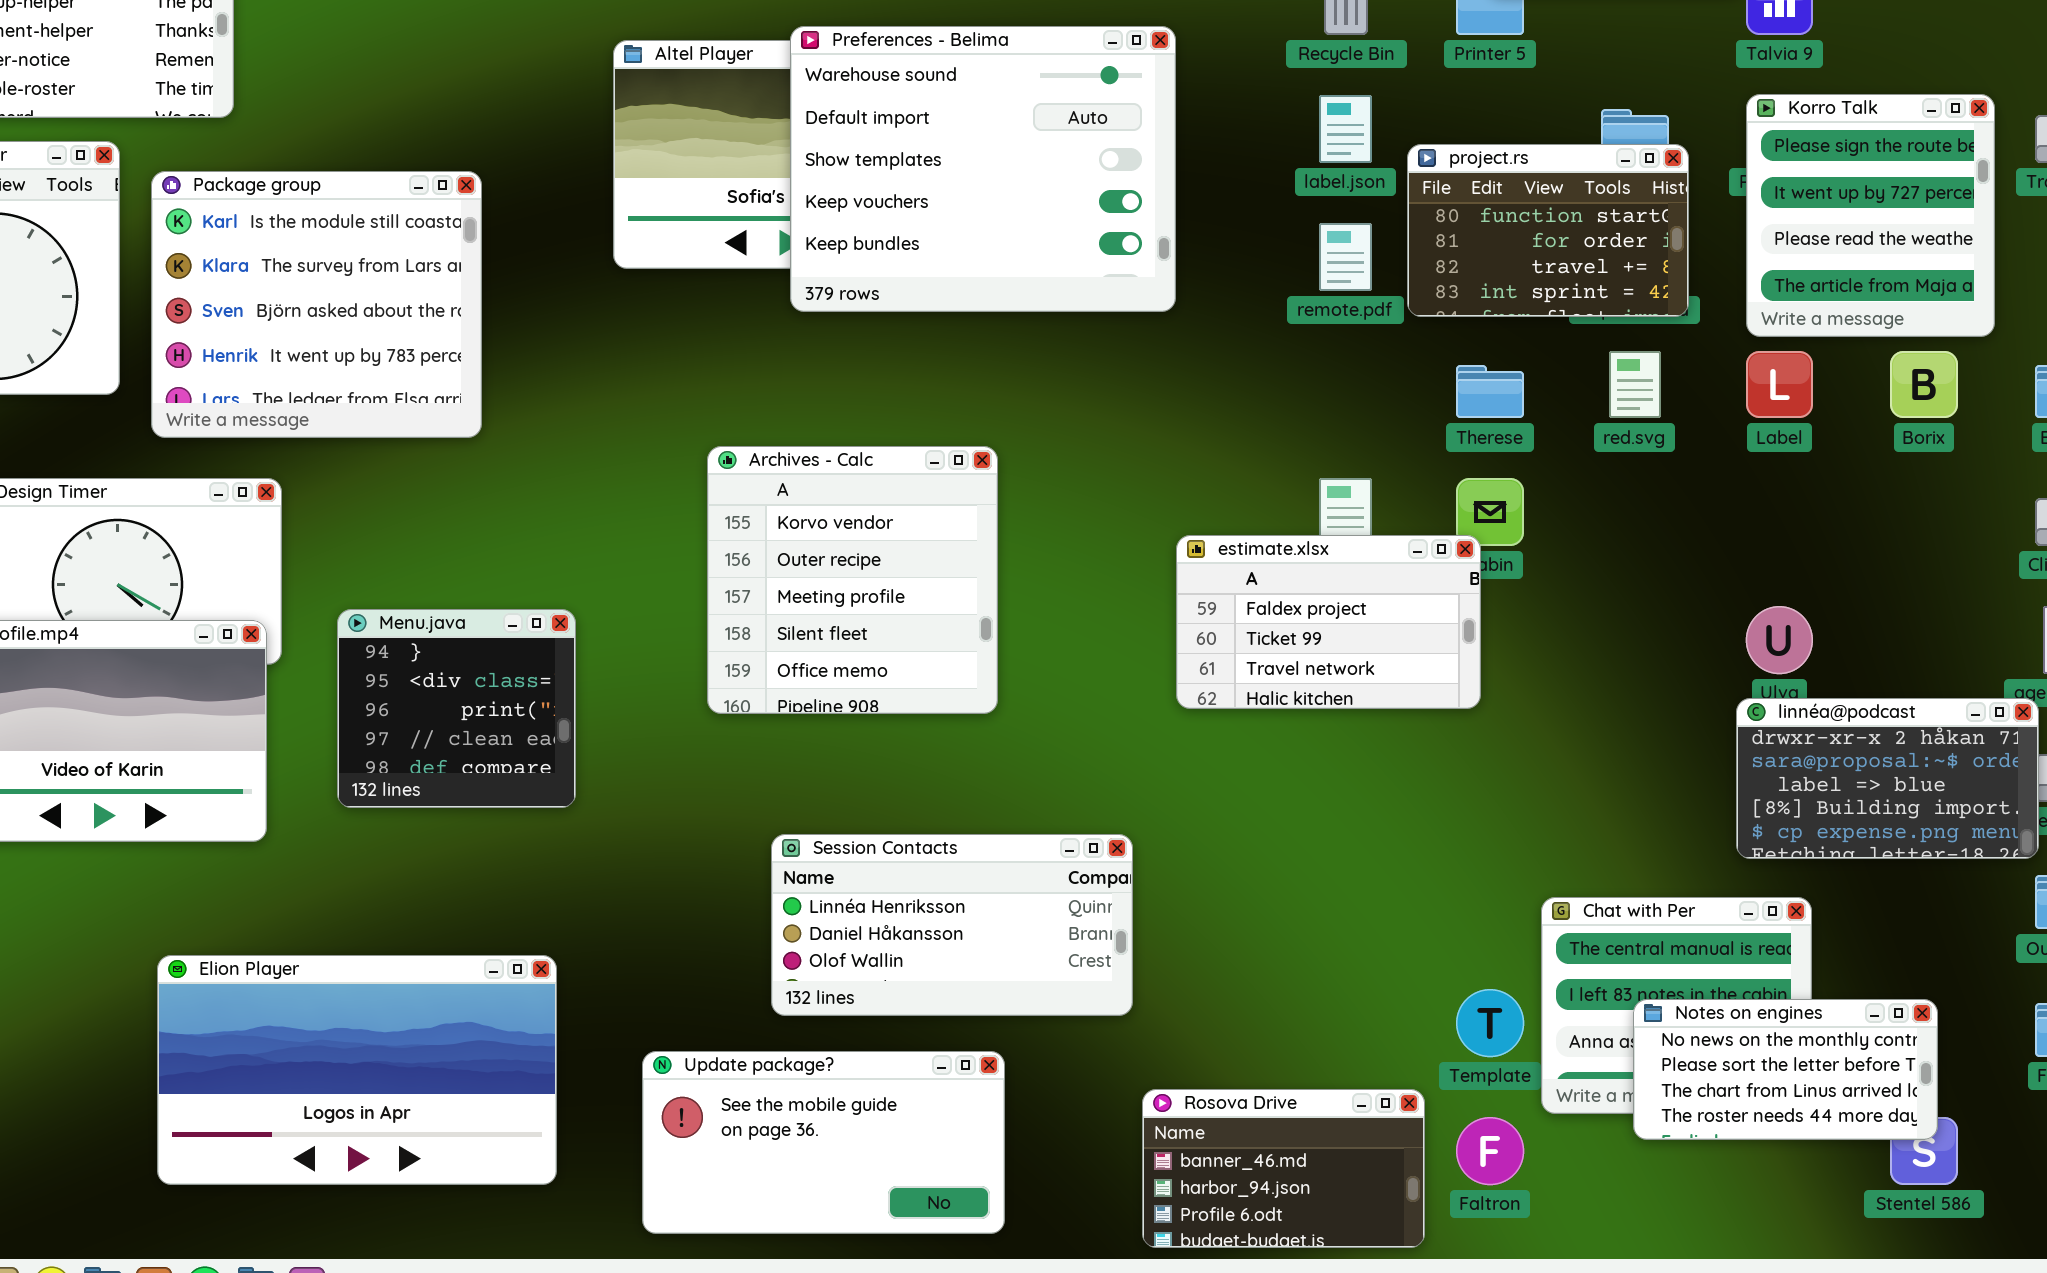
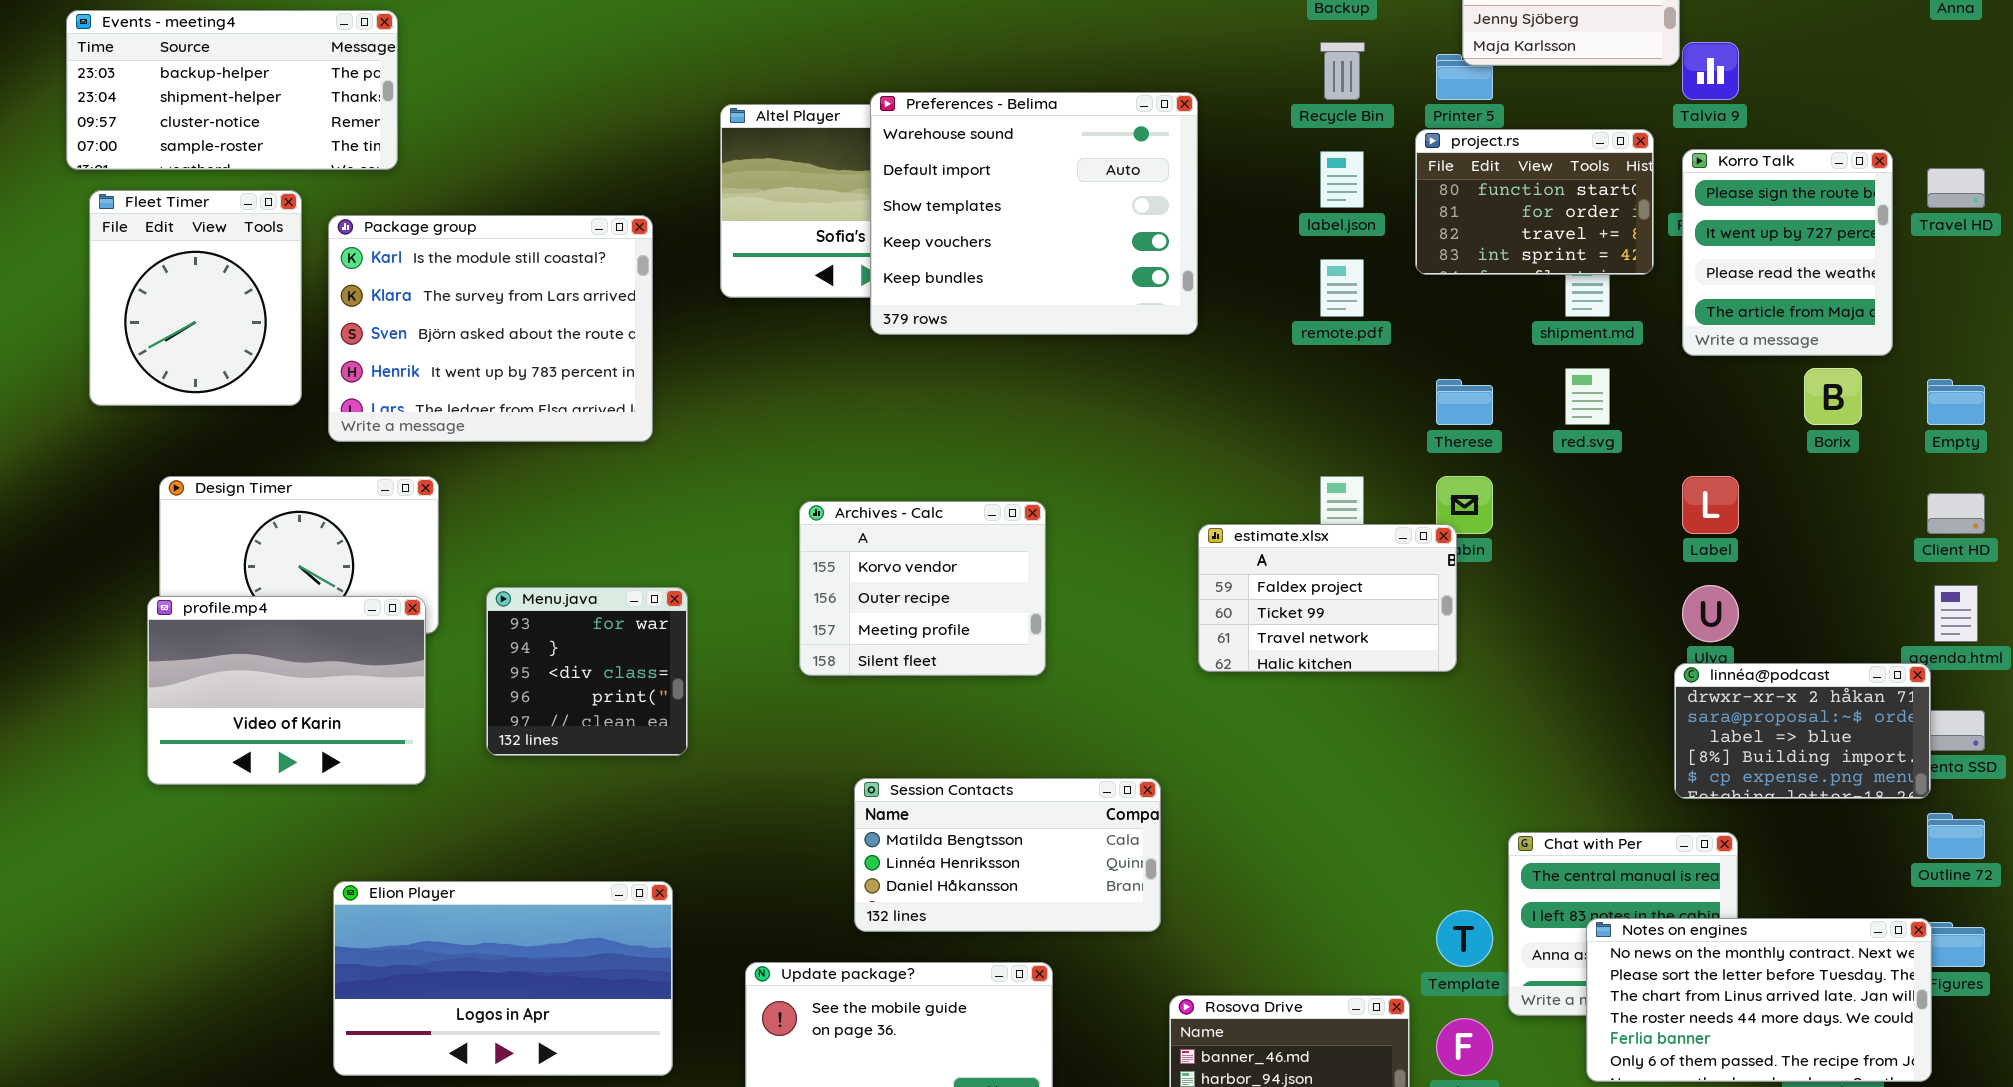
project.rs: [1407,144,1689,317] -> [1415,129,1654,275], moved
Package group: [151,171,482,438] -> [328,215,653,442], resized
Label: [1746,351,1813,418] -> [1682,476,1739,534], moved
Archives - Calc: [707,446,998,714] -> [799,501,1046,676], resized
Menu.java: [337,609,576,808] -> [486,587,688,756], scrolled up 1 row
Session Contacts: [771,834,1133,1016] -> [854,778,1161,932], scrolled up 1 row
Notes on engines: [1633,999,1938,1140] -> [1586,918,1932,1082], resized

